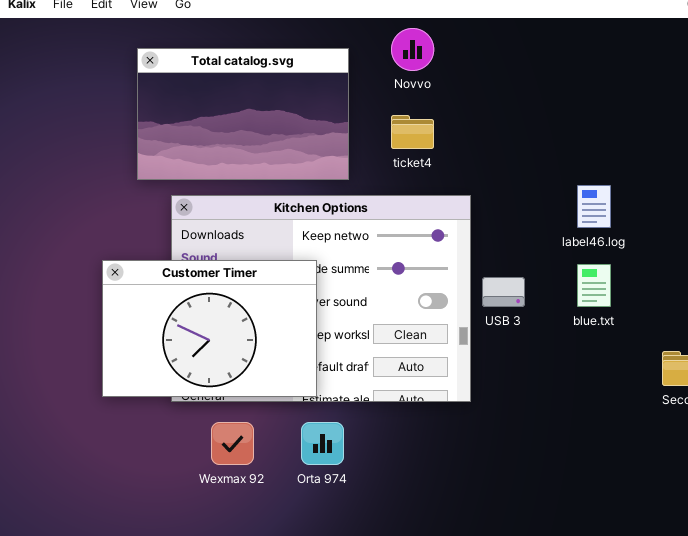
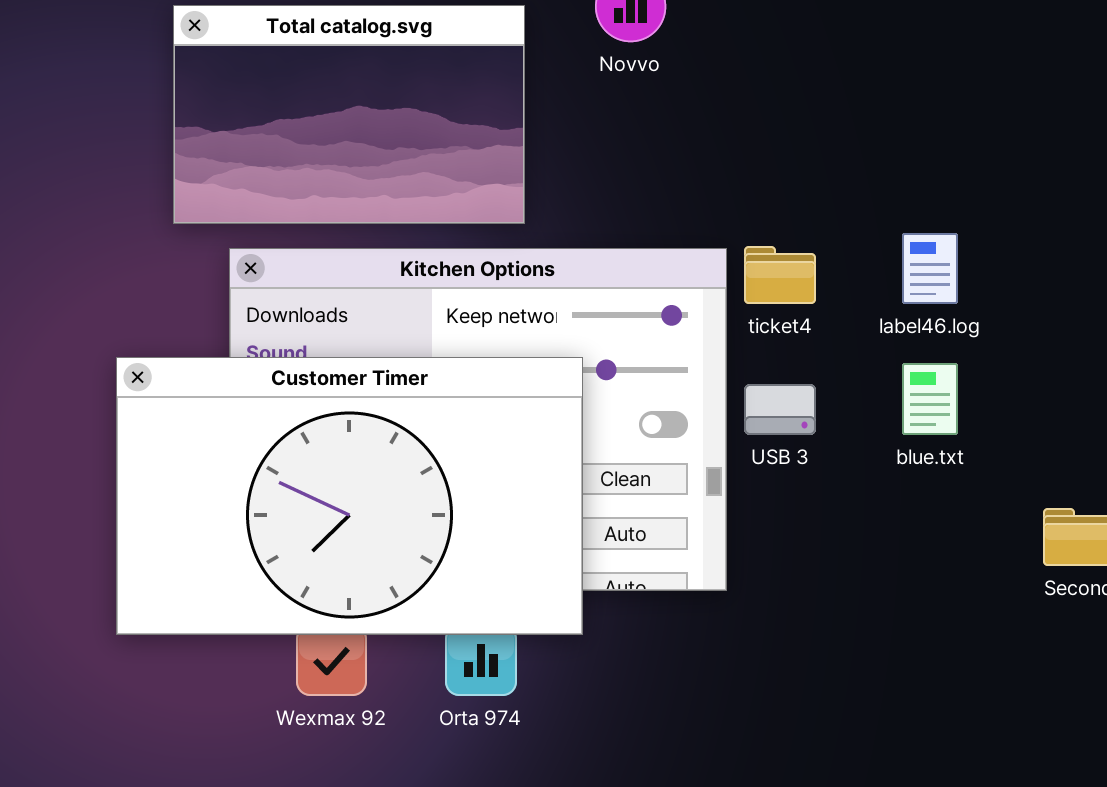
ticket4: [391,115,434,149] -> [744,246,816,304], moved
Customer Timer: [102,260,317,397] -> [116,357,583,635], resized

